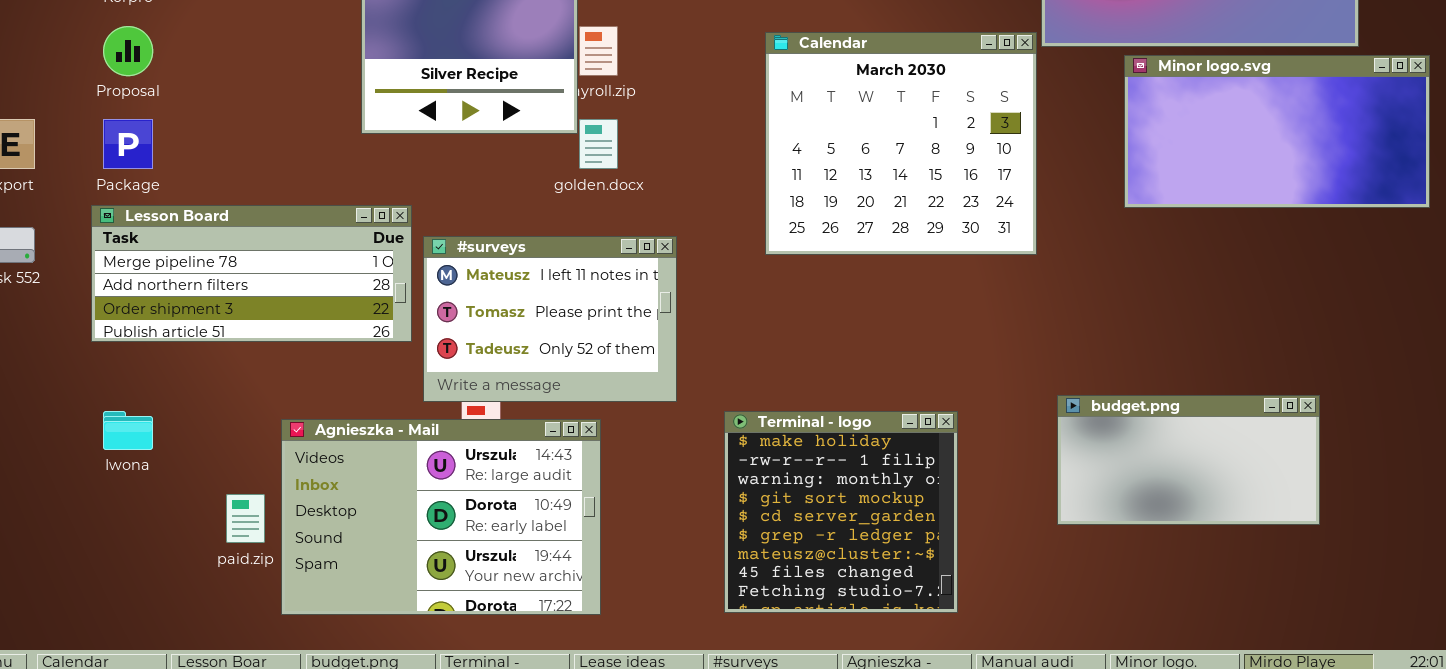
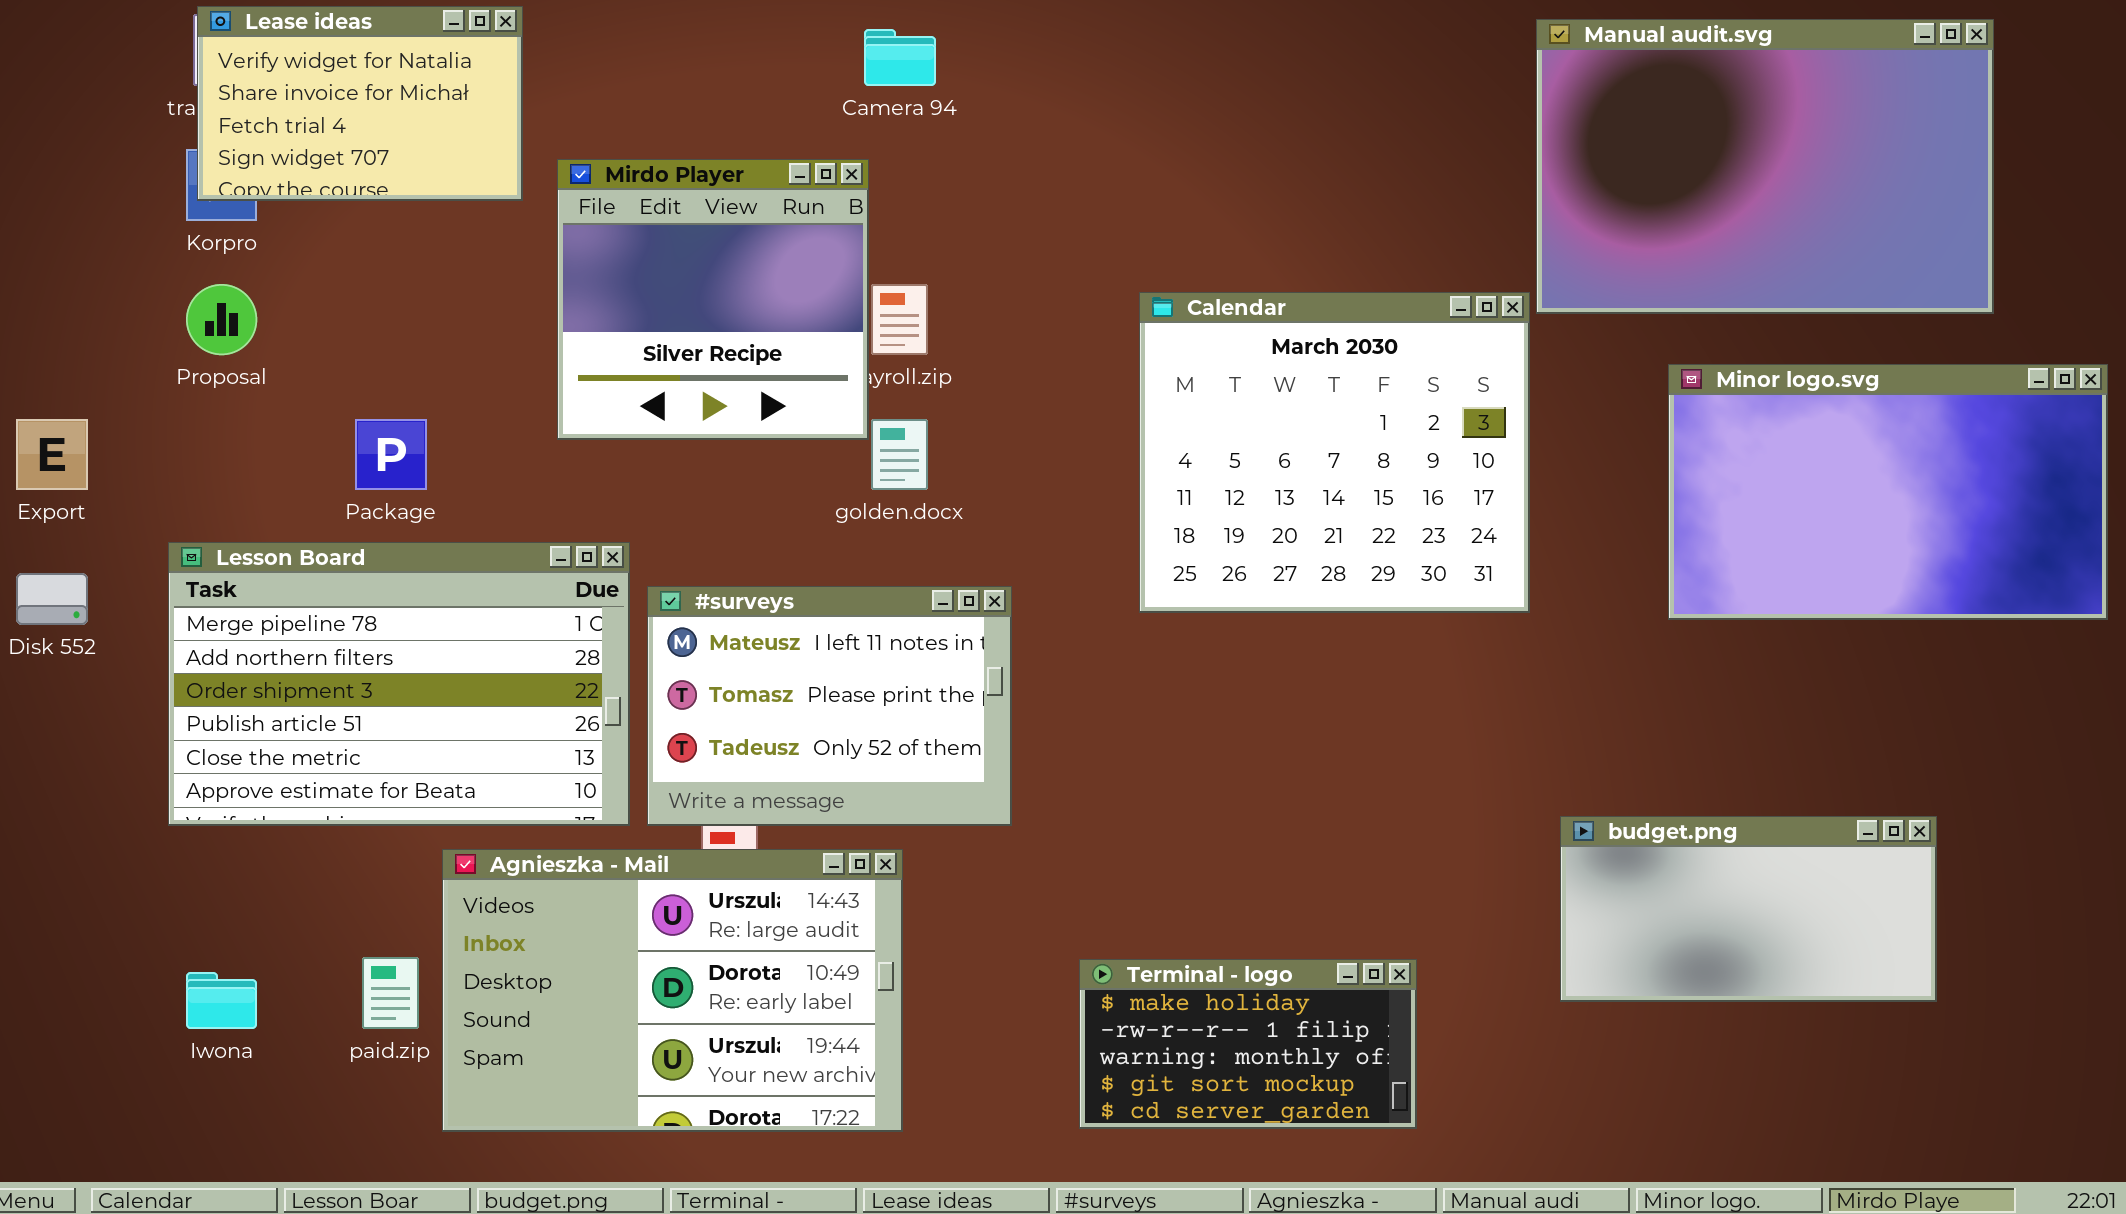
Minor logo.svg: [1124,55,1430,208] -> [1668,364,2108,620], moved, resized
Package: [103,119,153,169] -> [355,419,427,490], moved
Lesson Board: [91,205,412,342] -> [168,542,630,826], resized
Iwona: [103,411,153,450] -> [186,972,257,1029], moved
Terminal - logo: [724,411,958,613] -> [1079,959,1417,1129], resized

